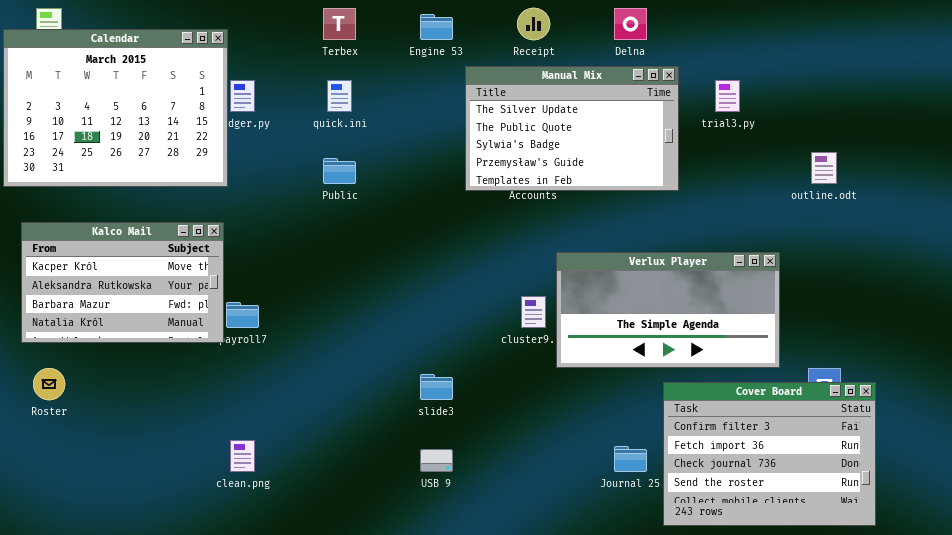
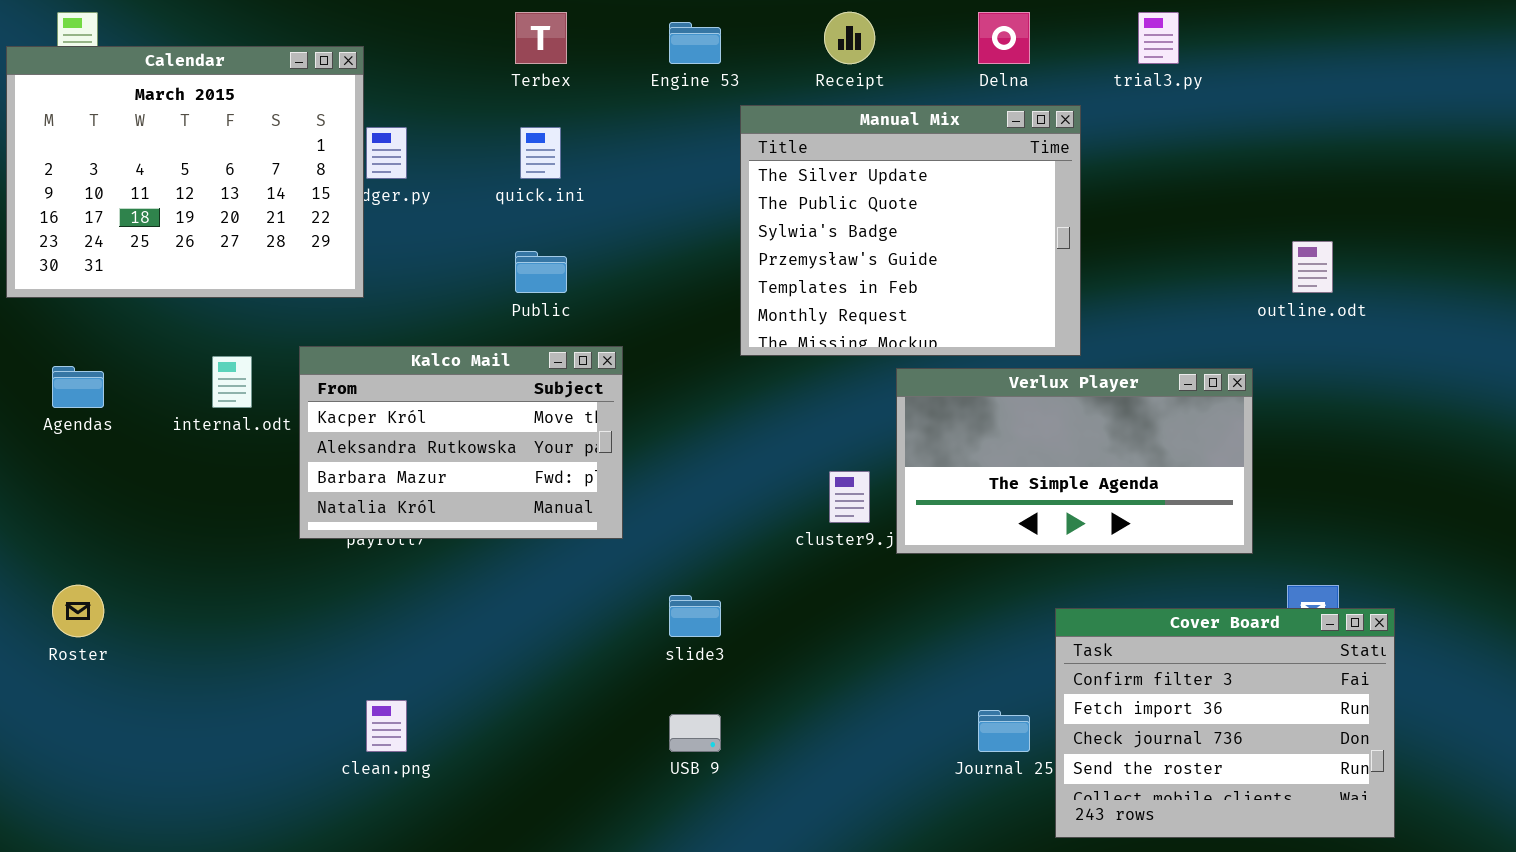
Manual Mix: [465,66,679,191] -> [740,105,1081,356], resized
trial3.py: [715,80,740,112] -> [1138,12,1179,64], moved
Kalco Mail: [21,222,224,343] -> [299,346,623,539], moved
Verlux Player: [556,252,780,368] -> [896,368,1253,554], moved

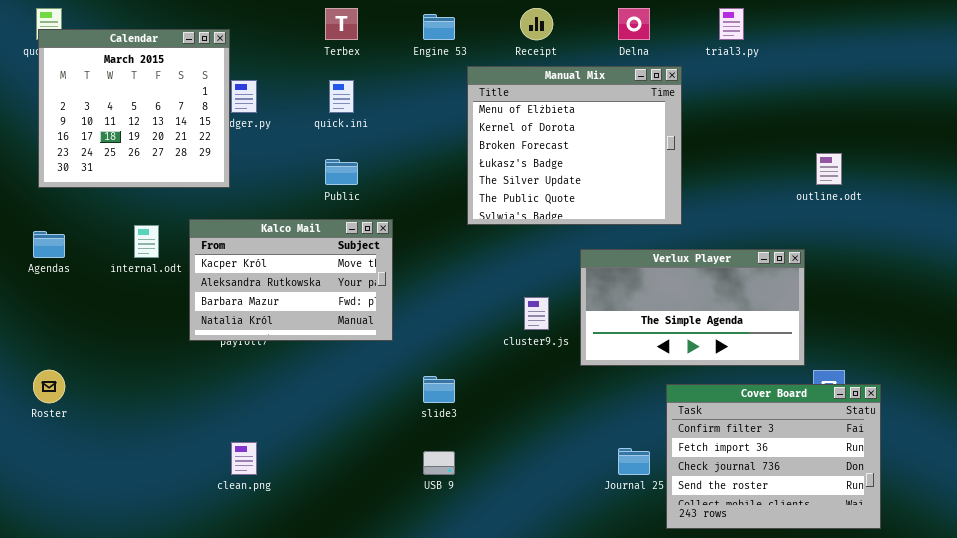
Calendar: [6,46,364,298] -> [38,29,230,188], resized
Manual Mix: [740,105,1081,356] -> [467,66,682,225], scrolled up 4 rows
Verlux Player: [896,368,1253,554] -> [580,249,805,366], moved

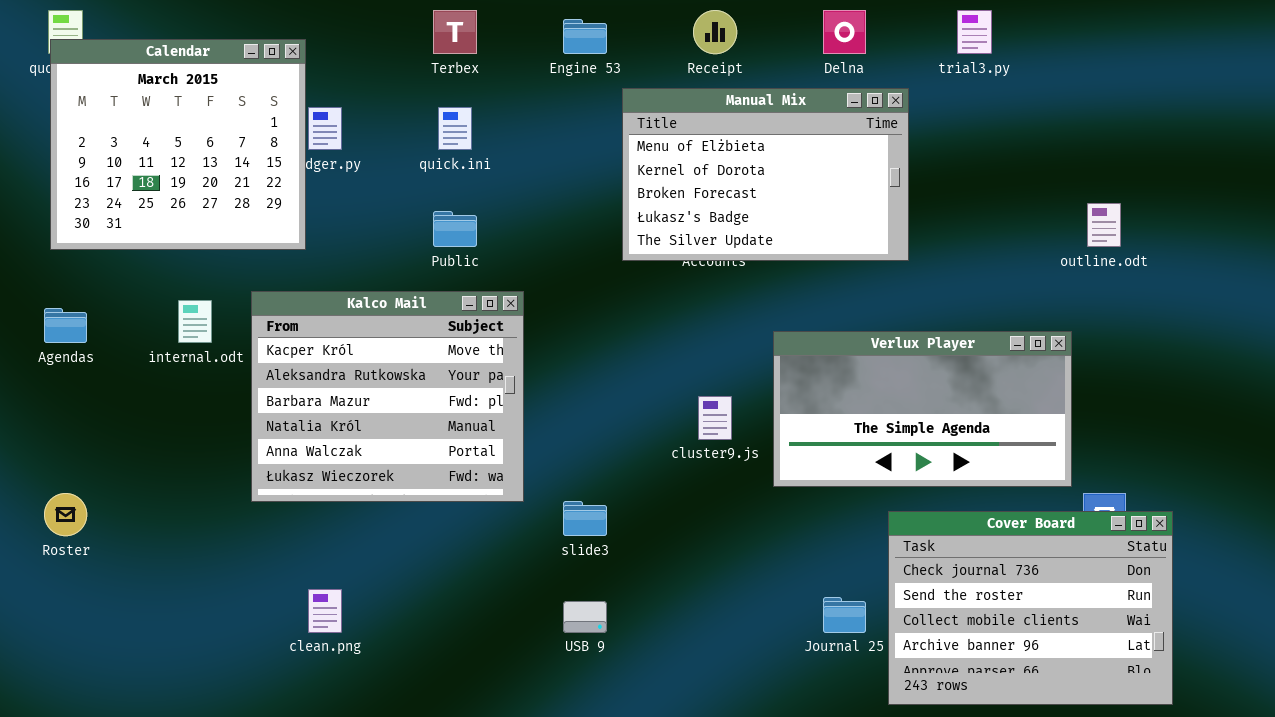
Manual Mix: [467,66,682,225] -> [622,88,909,261], resized
Kalco Mail: [189,219,393,341] -> [251,291,524,502], resized
Cover Board: [666,384,881,529] -> [888,511,1173,705], scrolled down 2 rows

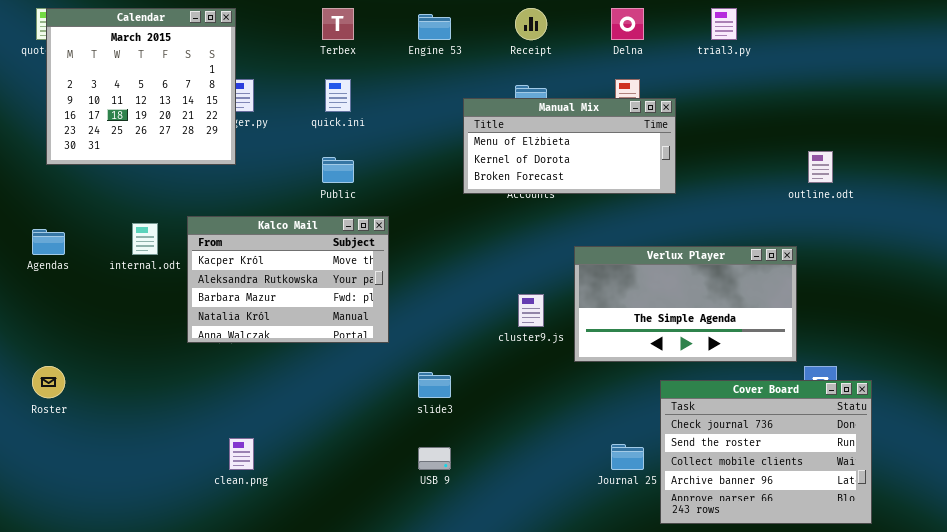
Calendar: [50,39,306,250] -> [46,8,236,165], moved
Manual Mix: [622,88,909,261] -> [463,98,676,194], resized
Kalco Mail: [251,291,524,502] -> [187,216,389,343], resized

